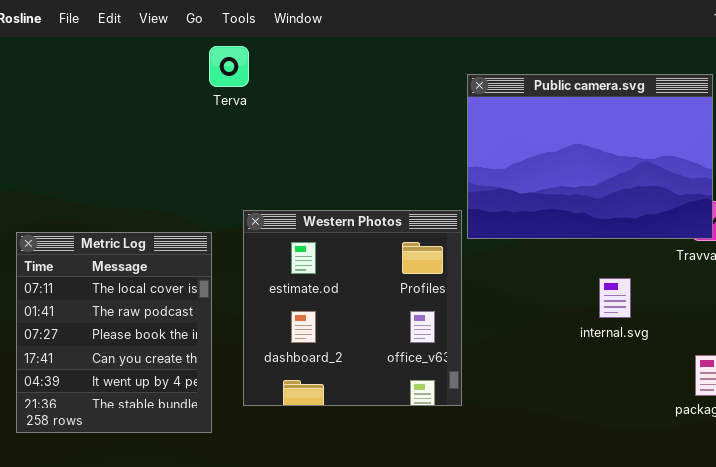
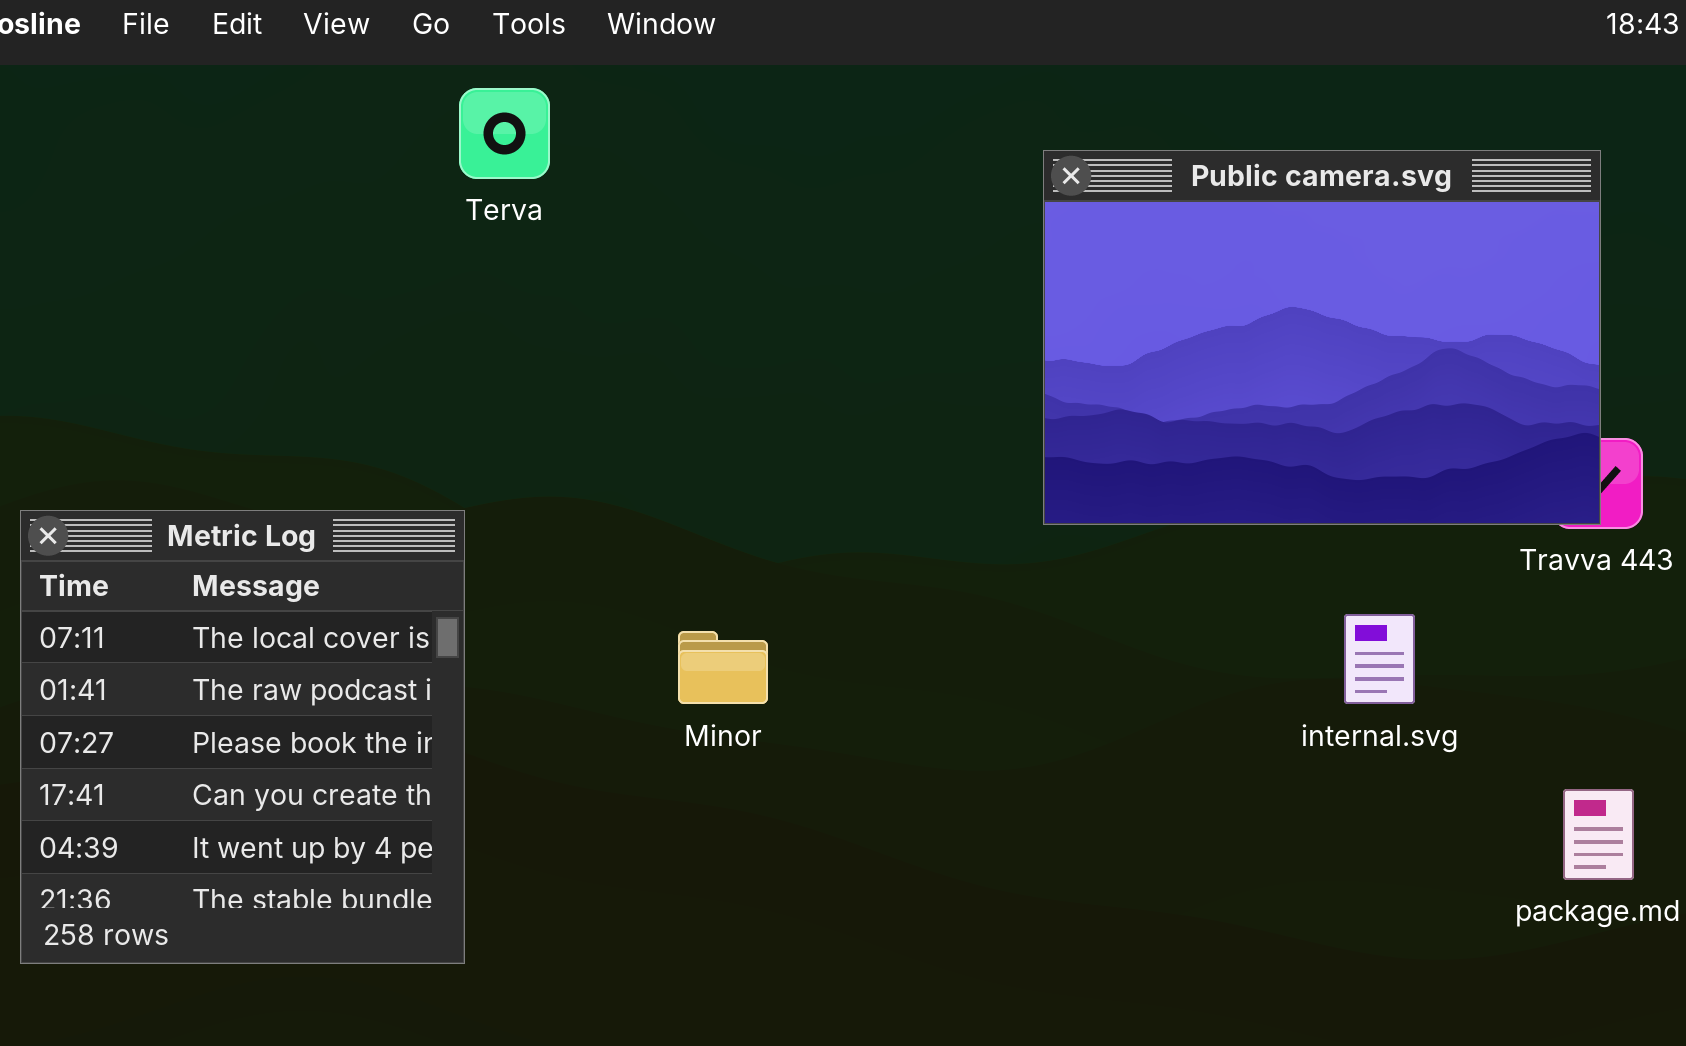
Western Photos: [243,210,462,406] -> none, closed

